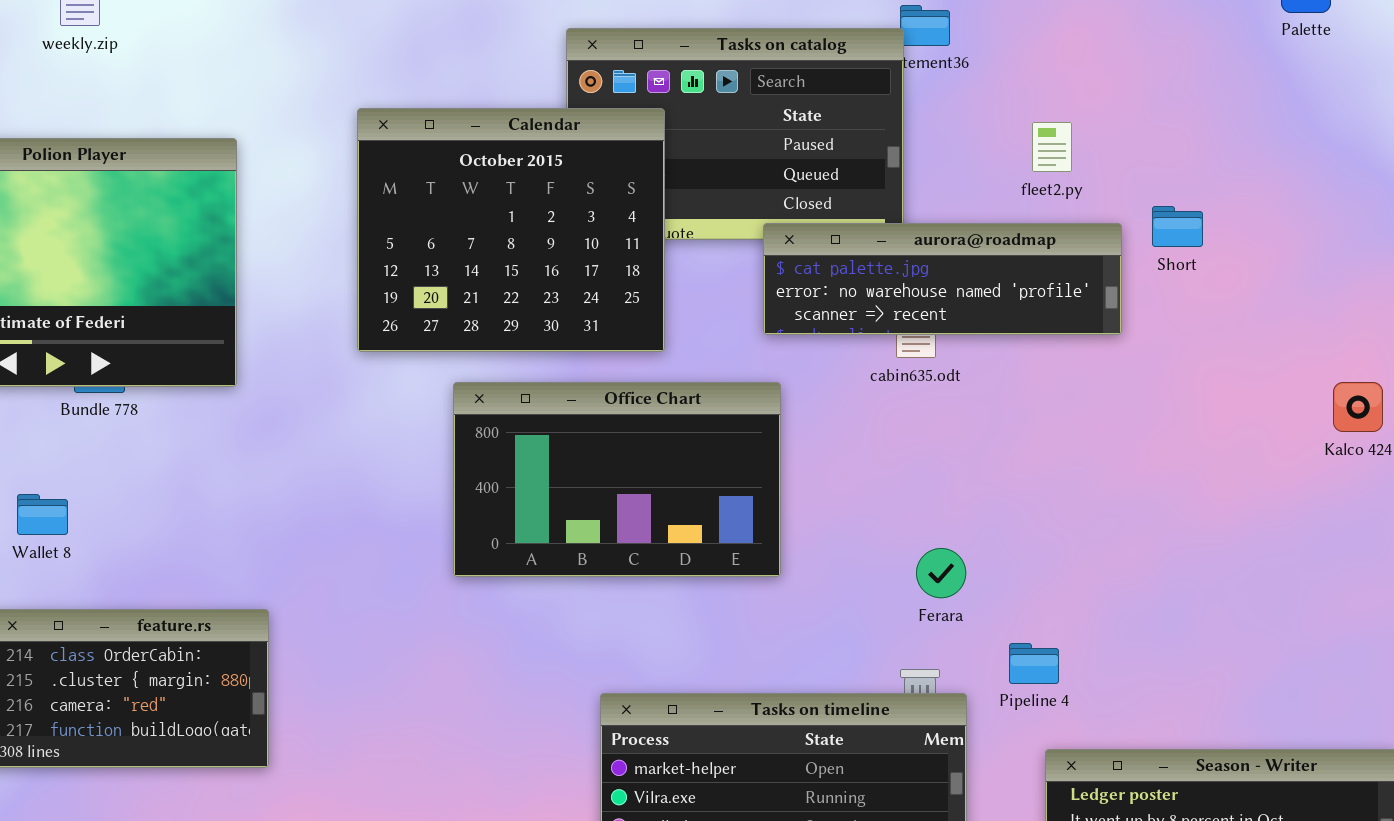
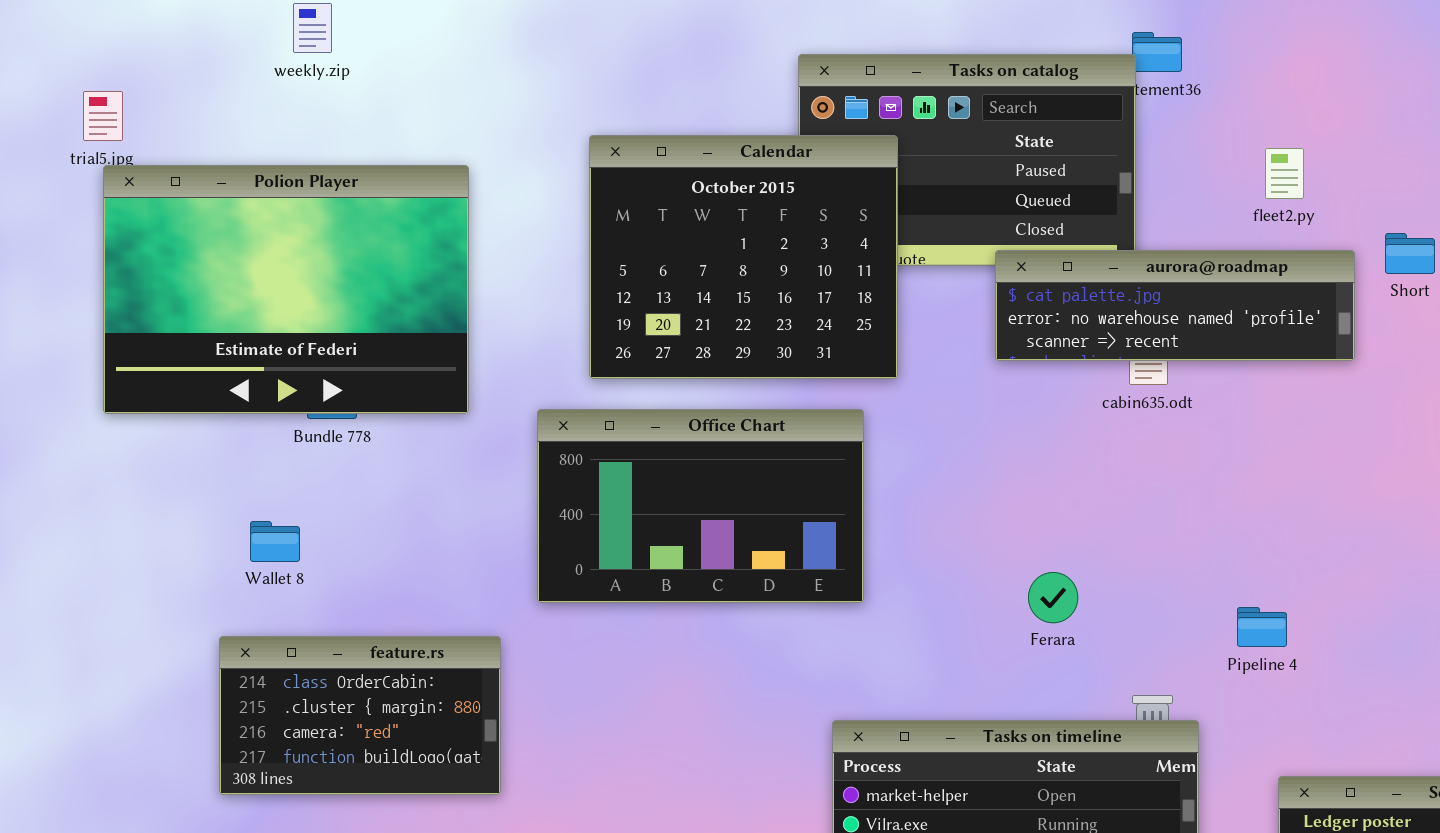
Office Chart: [453,382,781,577] -> [537,409,864,603], moved
Ferara: [916,548,966,598] -> [1028,572,1078,623], moved
Pipeline 4: [1009,643,1059,684] -> [1237,607,1287,647], moved

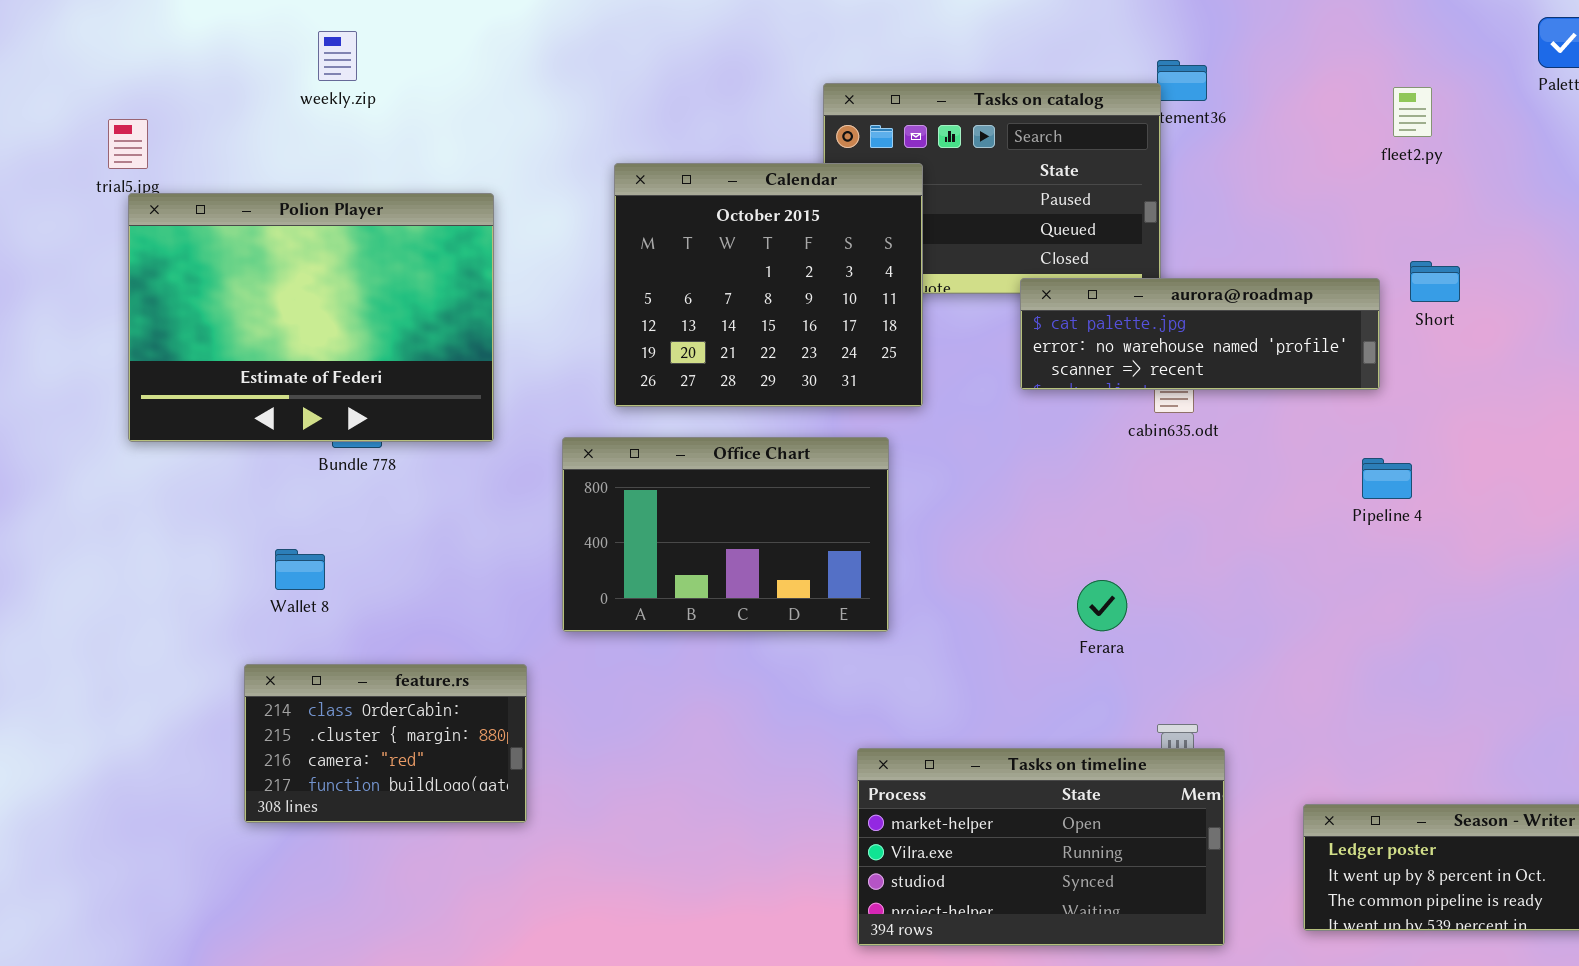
fleet2.py: [1265,148,1304,199] -> [1393,87,1432,137], moved
Ferara: [1028,572,1078,623] -> [1077,580,1127,631], moved
Pipeline 4: [1237,607,1287,647] -> [1362,458,1412,499], moved

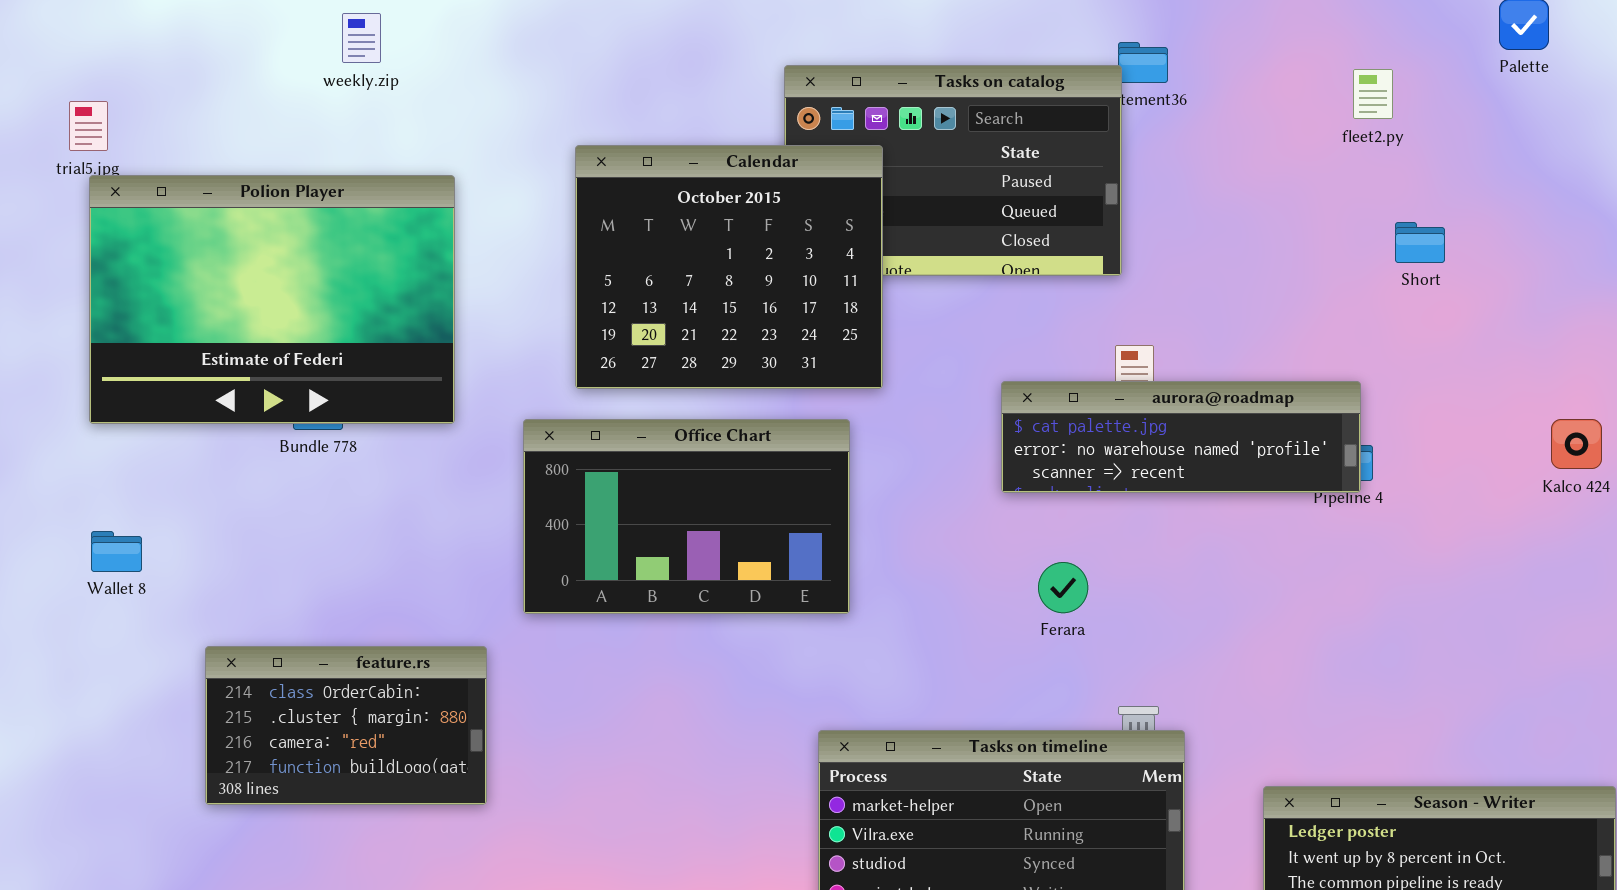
weekly.zip: [318,31,357,81] -> [342,13,381,63], moved
Short: [1410,261,1460,302] -> [1395,222,1445,263], moved
aurora@roadmap: [1020,278,1380,390] -> [1001,381,1361,493], moved
Wallet 8: [275,549,325,590] -> [91,531,142,572], moved

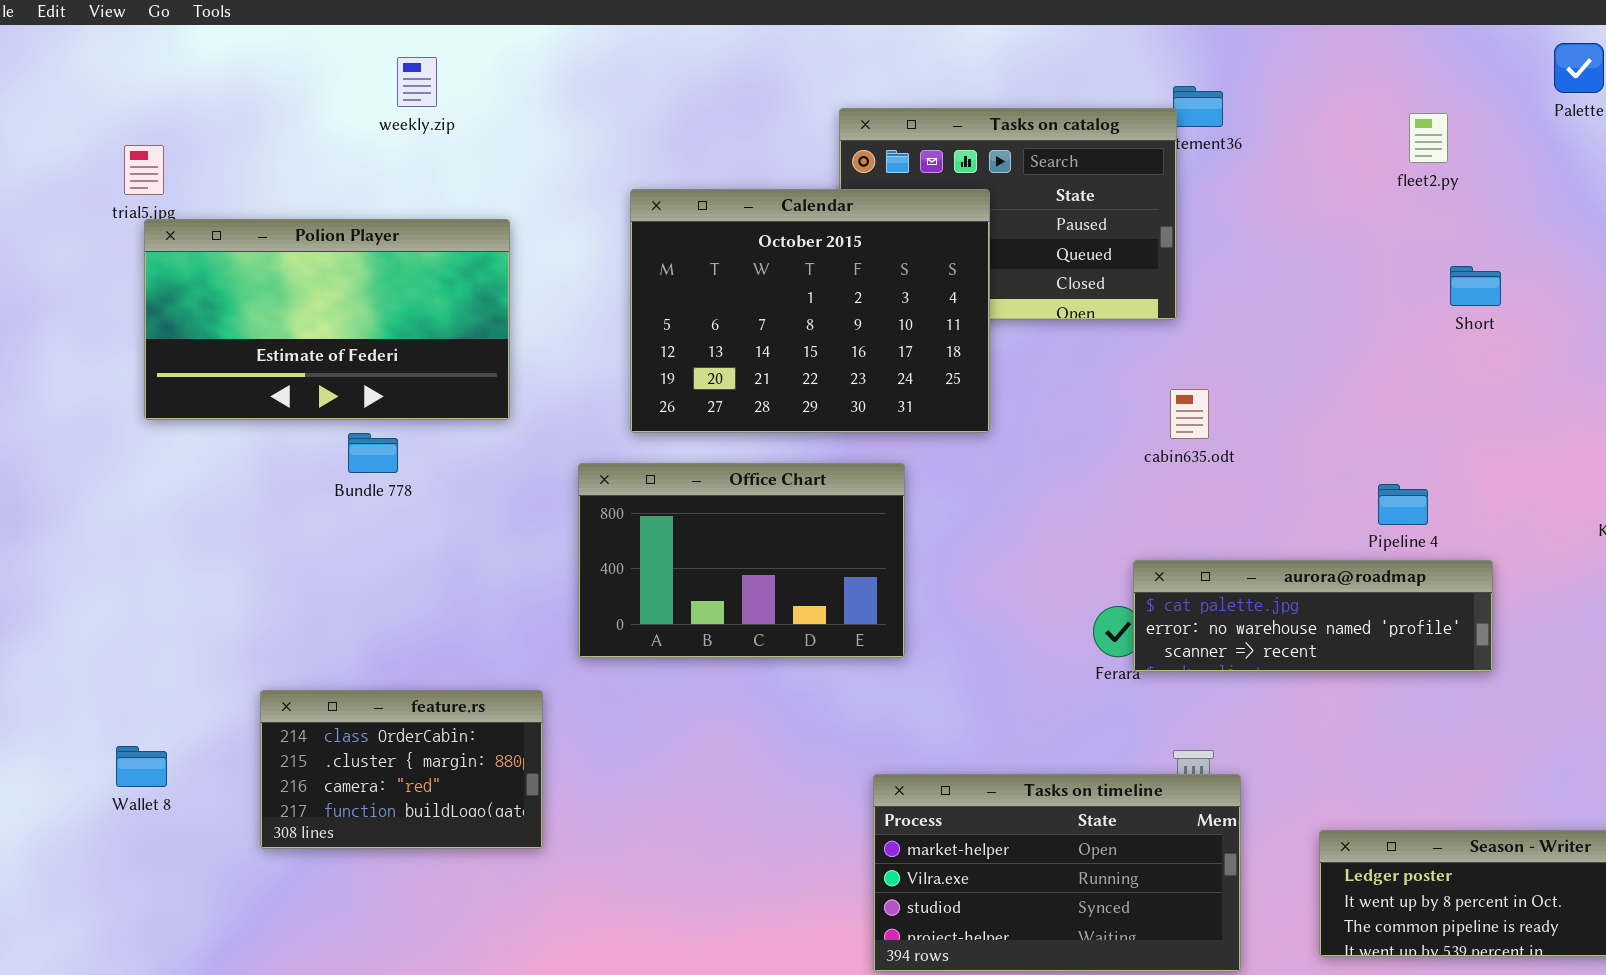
Calendar: [575,145,883,389] -> [630,189,990,433], resized
Polion Player: [89,175,455,424] -> [144,219,510,420], resized
aurora@roadmap: [1001,381,1361,493] -> [1133,560,1493,672], moved
Wallet 8: [91,531,142,572] -> [116,746,167,787], moved

